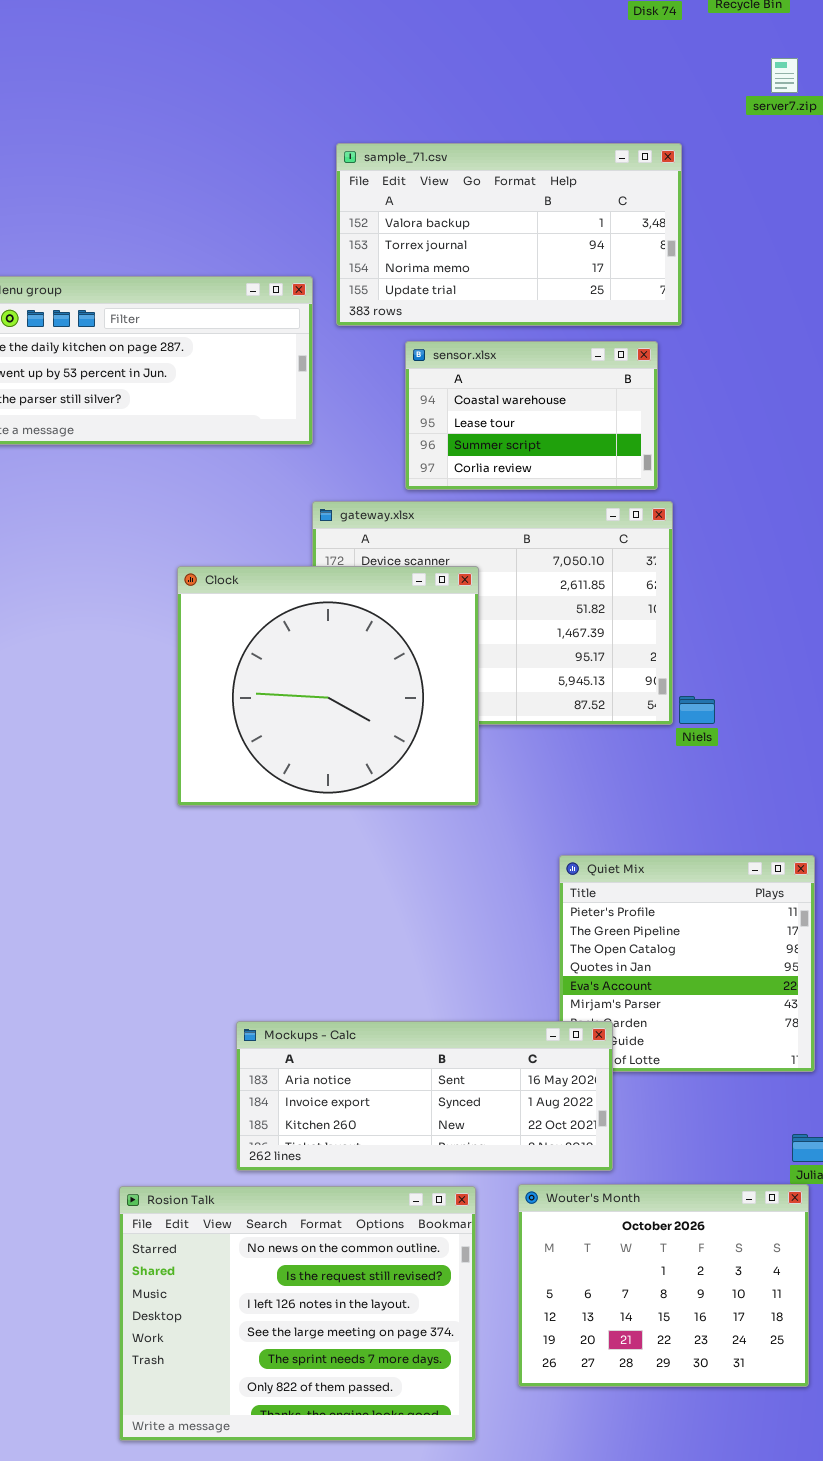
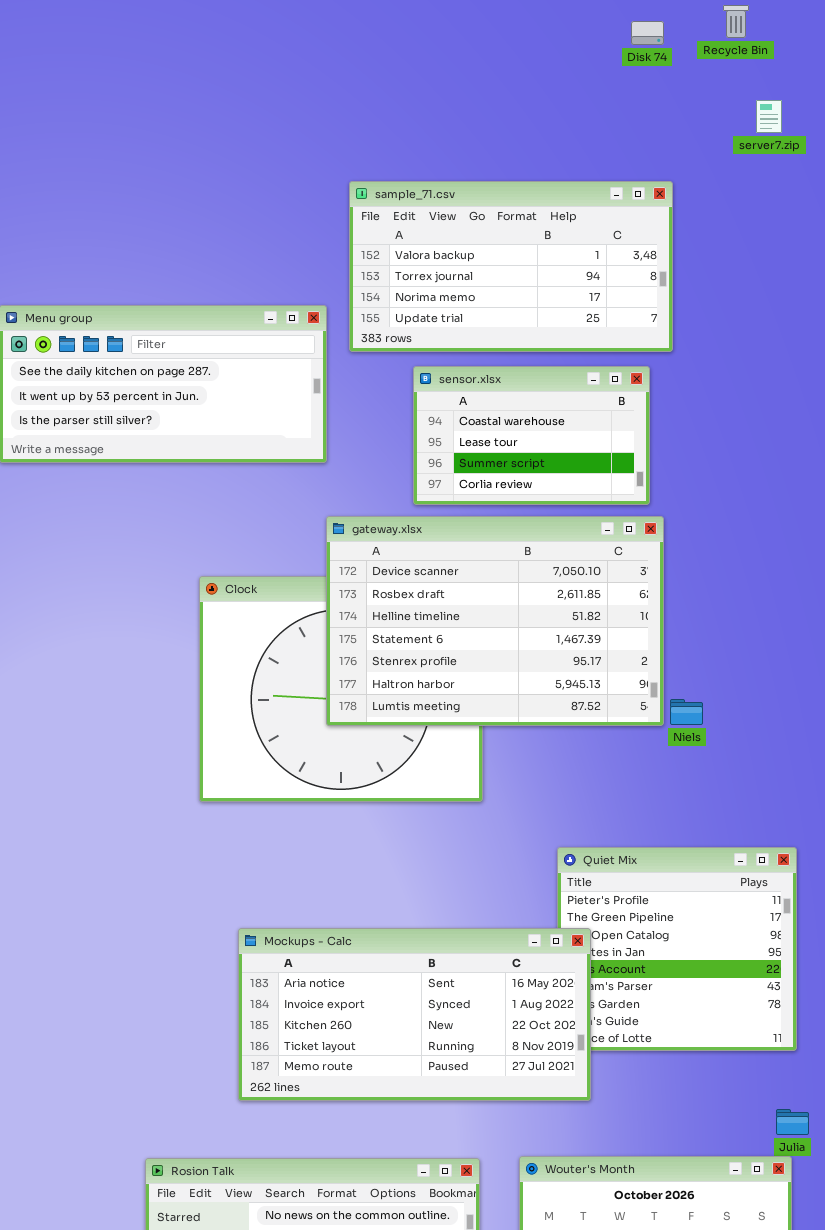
gateway.xlsx: [312,501,673,725] -> [326,516,664,726], raised
Mockups - Calc: [236,1021,613,1171] -> [238,928,591,1101], moved, resized

